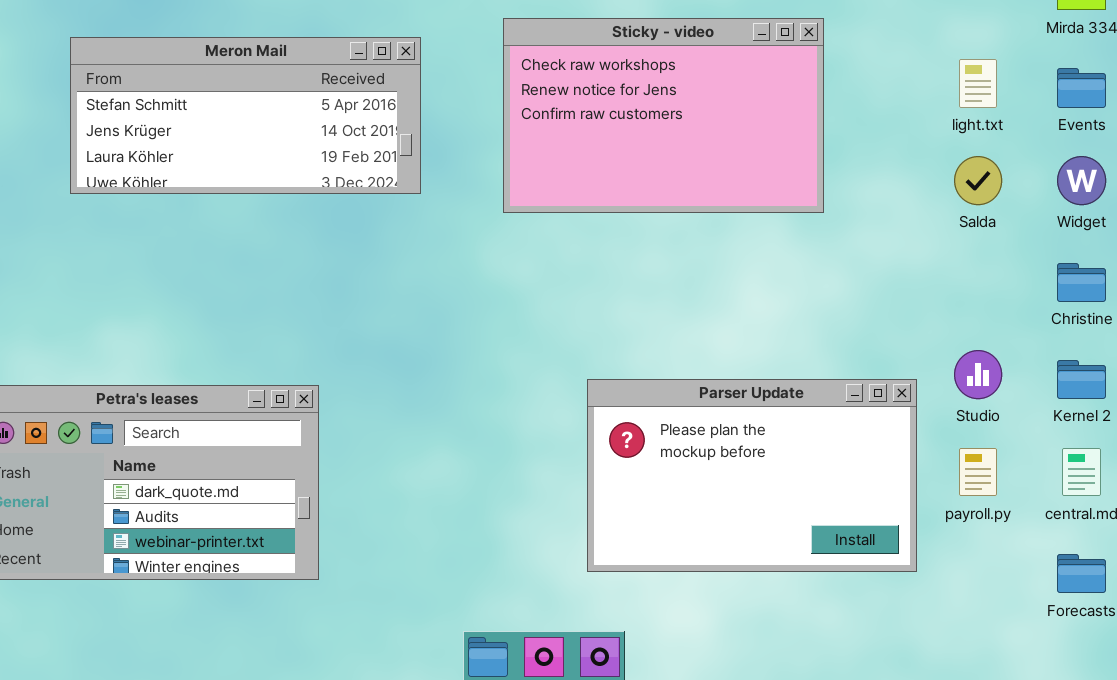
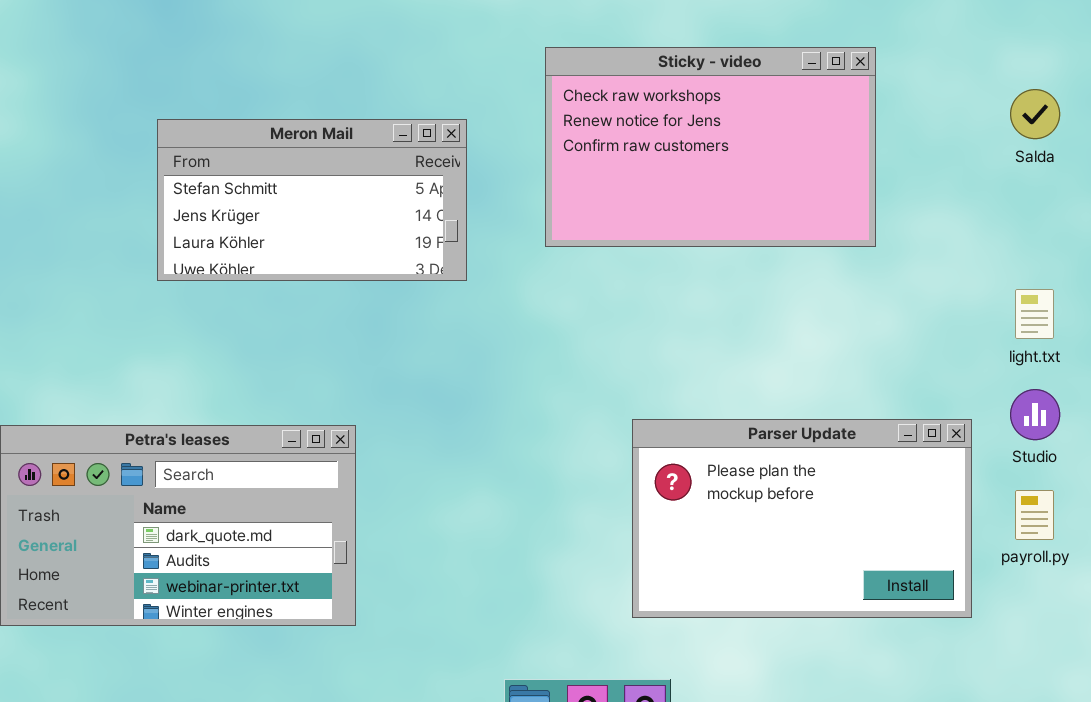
Meron Mail: [70,37,421,194] -> [157,119,467,281], moved, resized
light.txt: [959,59,997,108] -> [1015,289,1054,339], moved
Salda: [954,156,1002,205] -> [1010,89,1060,139], moved

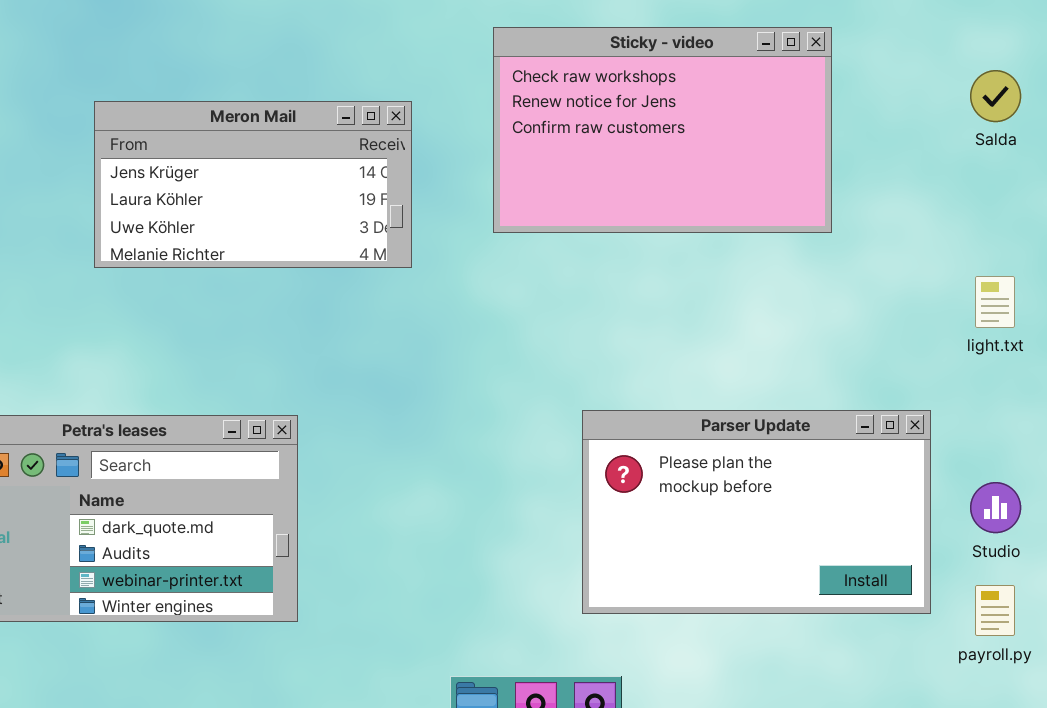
Meron Mail: [157,119,467,281] -> [94,101,412,268], scrolled down 1 row
Studio: [1010,389,1060,440] -> [970,482,1021,533], moved
payroll.py: [1015,490,1054,540] -> [975,585,1015,636], moved

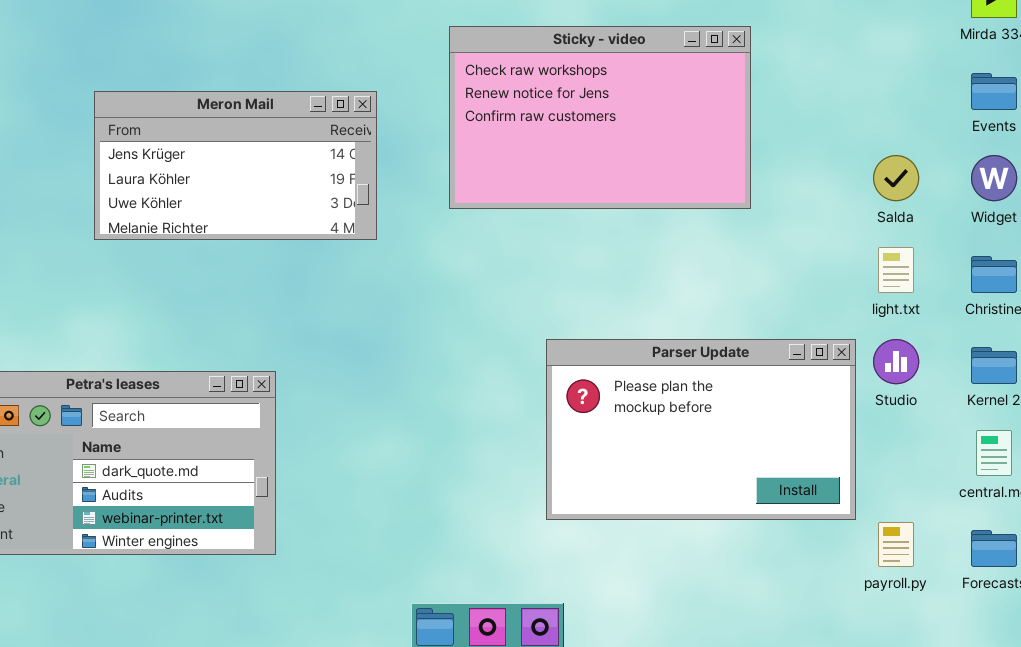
Salda: [970,70,1021,122] -> [873,155,919,201], moved
Parser Update: [582,410,931,614] -> [546,339,856,520], moved
Studio: [970,482,1021,533] -> [873,339,919,384], moved

